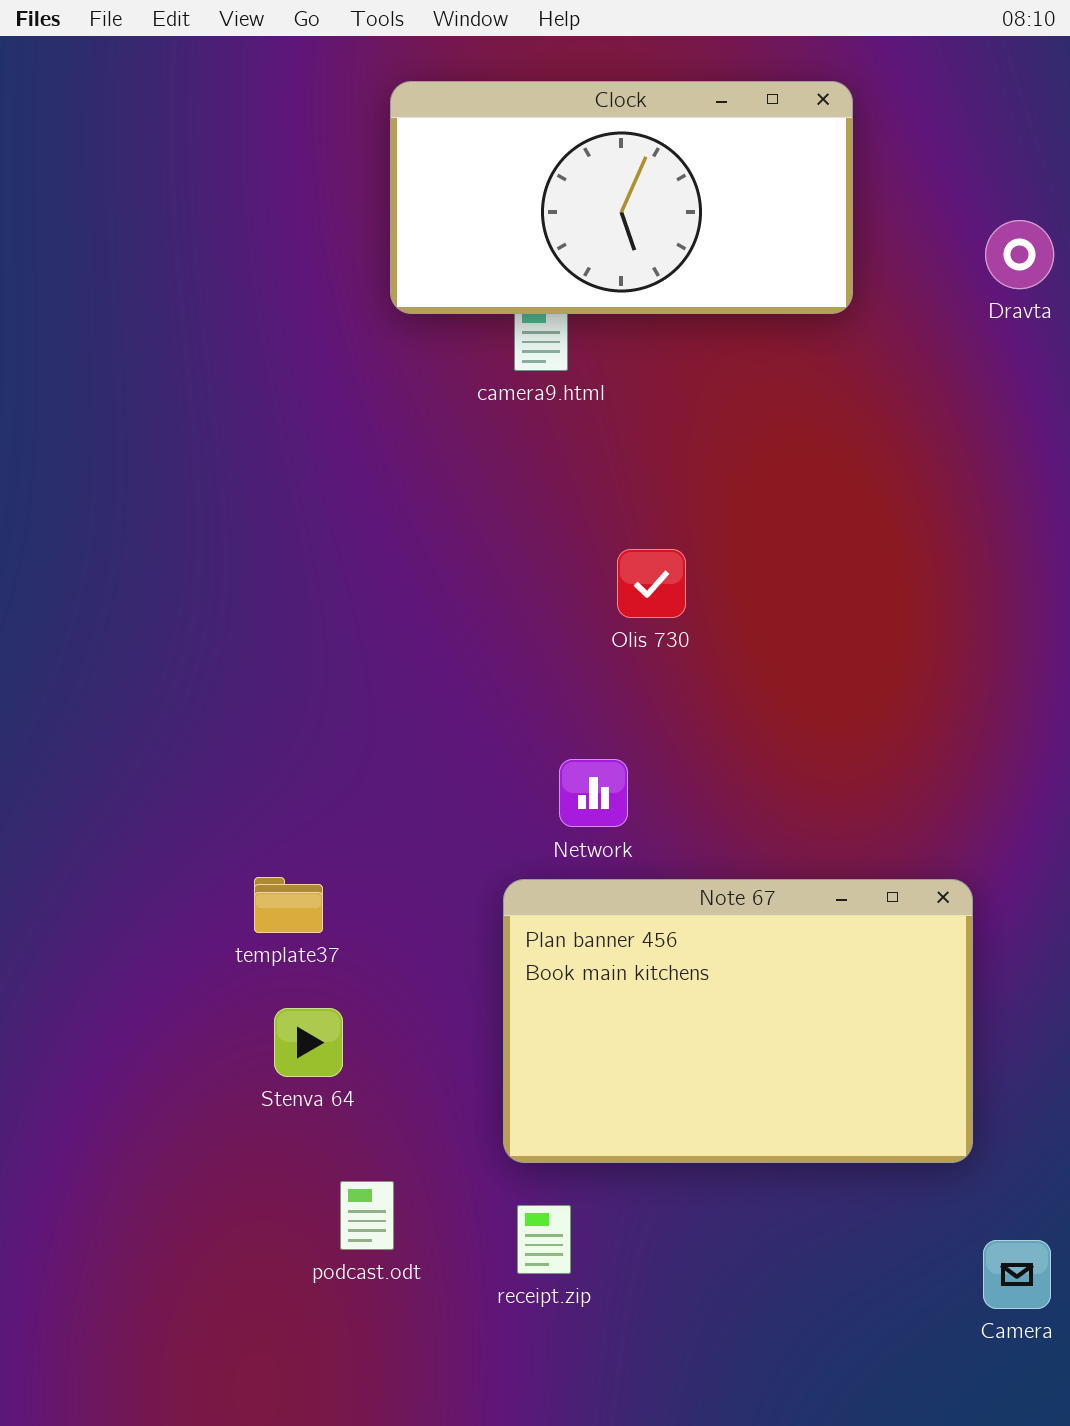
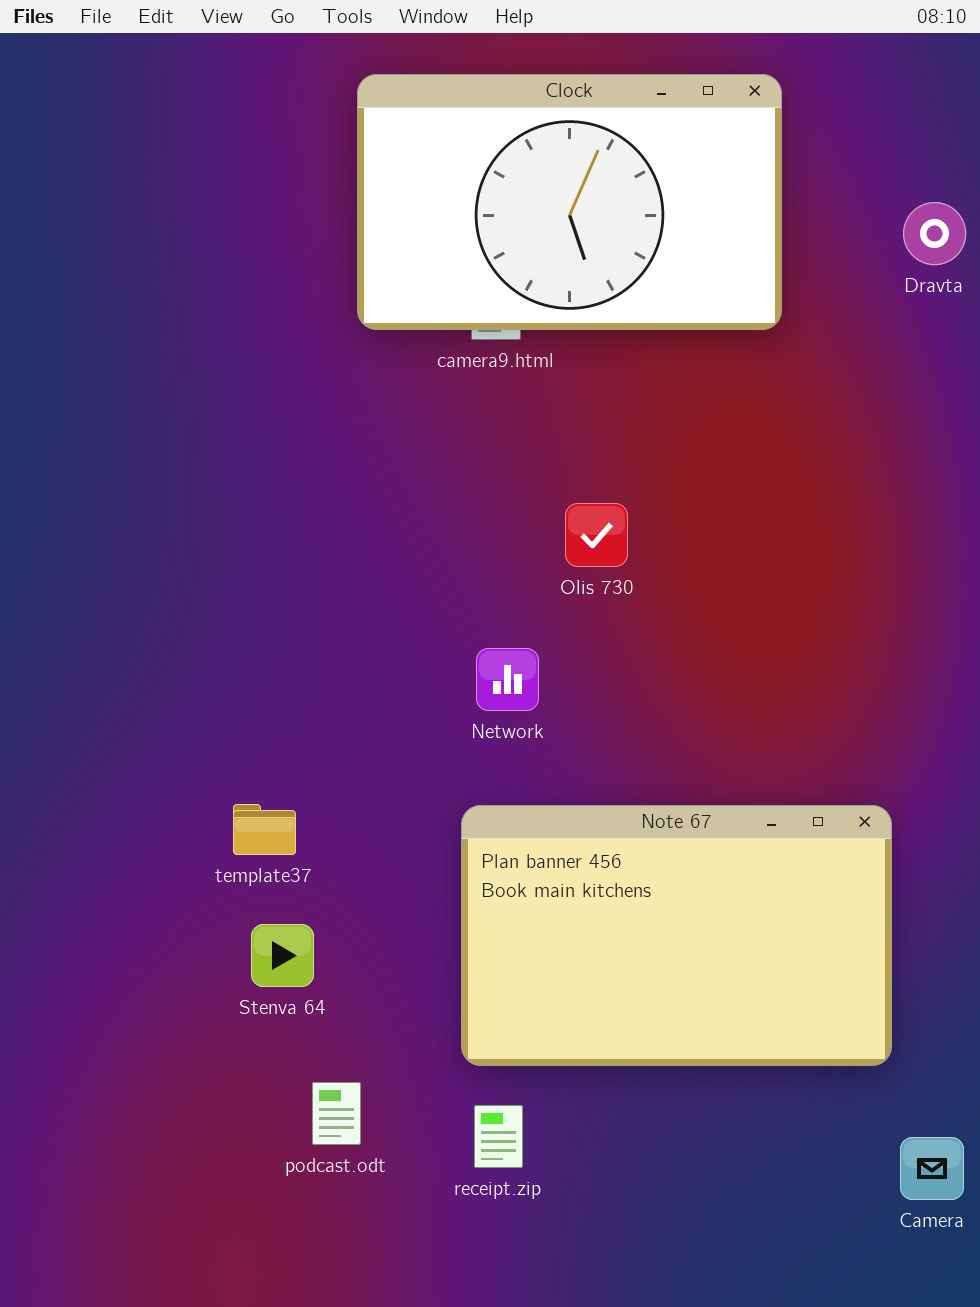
Clock: [390,81,853,314] -> [357,74,782,330], resized
Network: [559,759,628,827] -> [476,648,539,711], moved

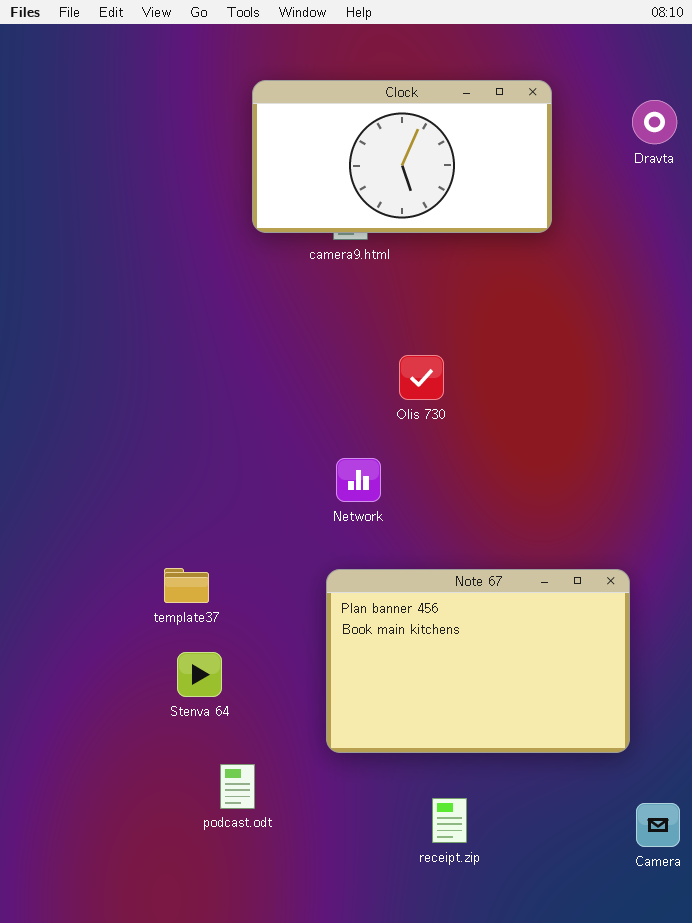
Clock: [357,74,782,330] -> [252,80,552,233], resized
Dravta: [903,202,966,265] -> [632,100,677,144], moved
receipt.zip: [474,1105,523,1168] -> [432,798,467,843], moved

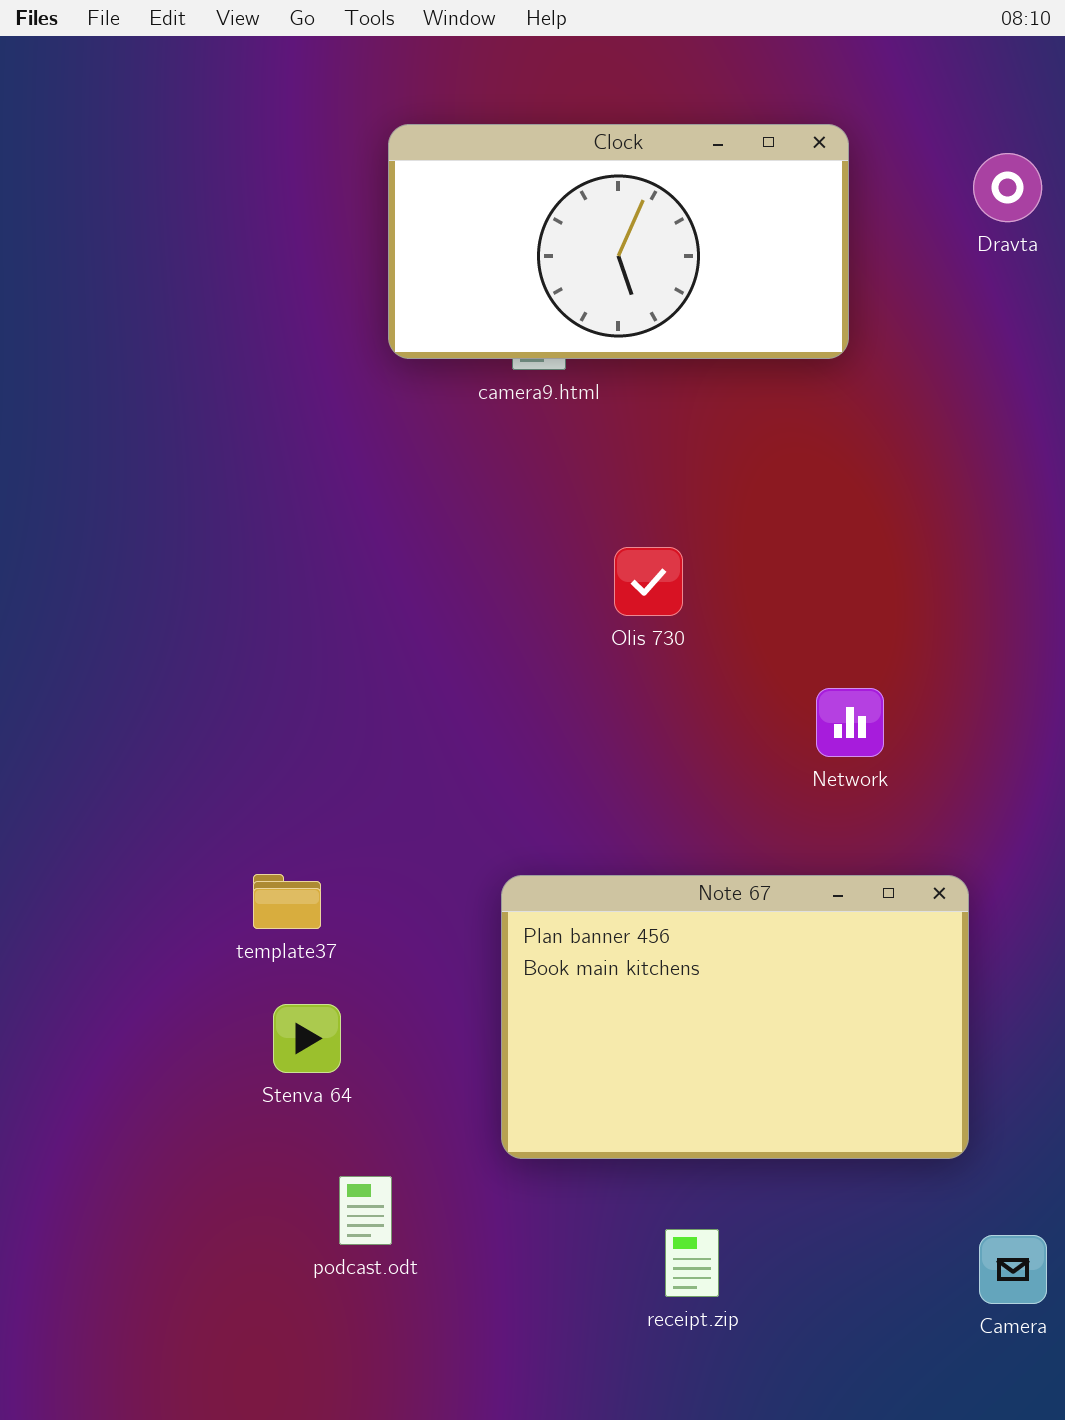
Network: [336,458,381,502] -> [816,688,884,757], moved

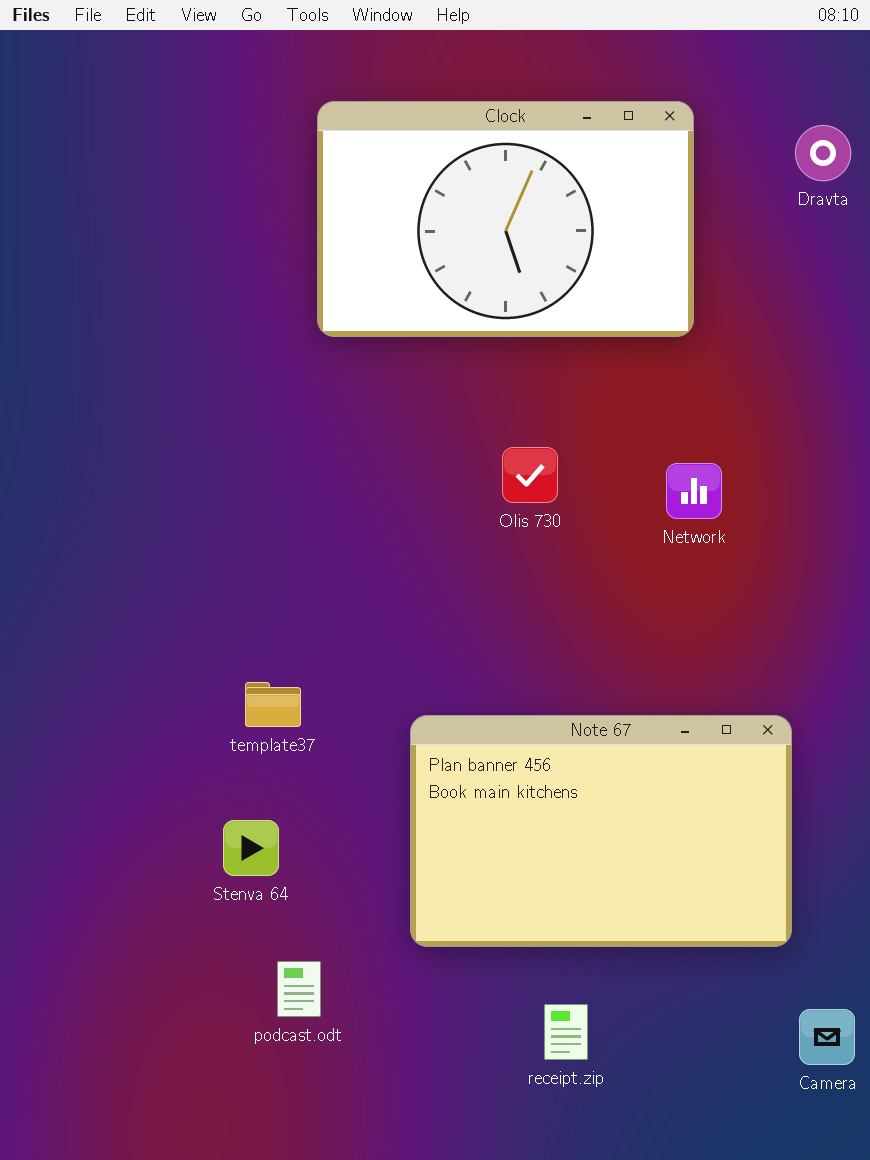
Clock: [388,124,849,359] -> [317,101,694,337], resized
Network: [816,688,884,757] -> [666,463,722,519], moved
template37: [253,874,321,929] -> [245,682,301,727], moved

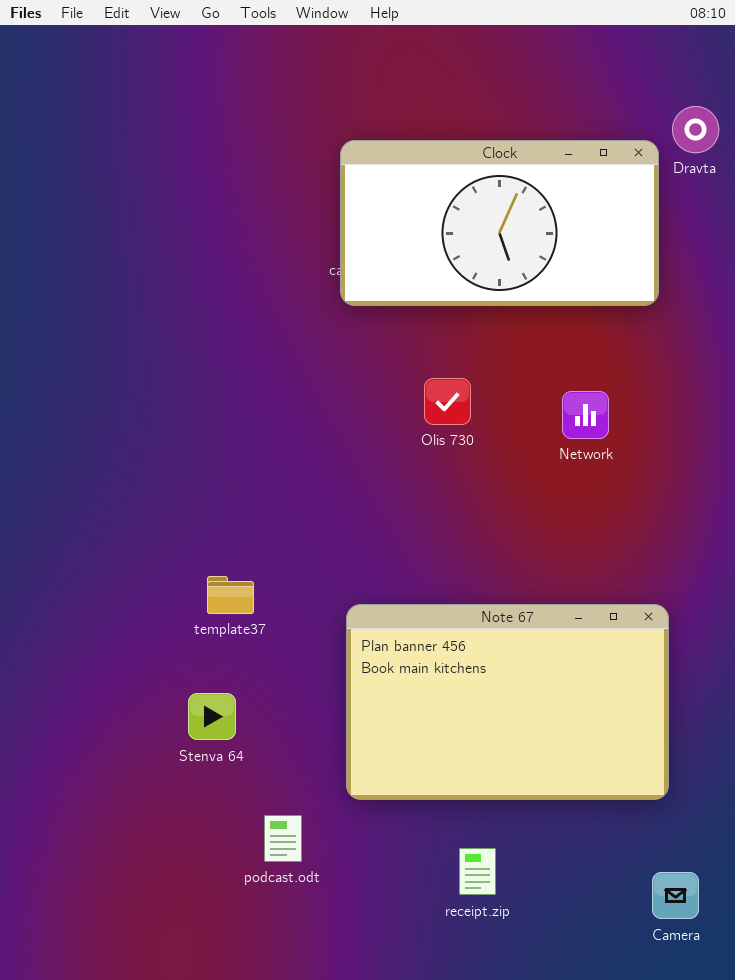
Clock: [317,101,694,337] -> [340,140,659,306], moved, resized
podcast.odt: [277,961,321,1017] -> [264,815,302,862], moved
Camera: [799,1009,855,1065] -> [652,872,699,919], moved

